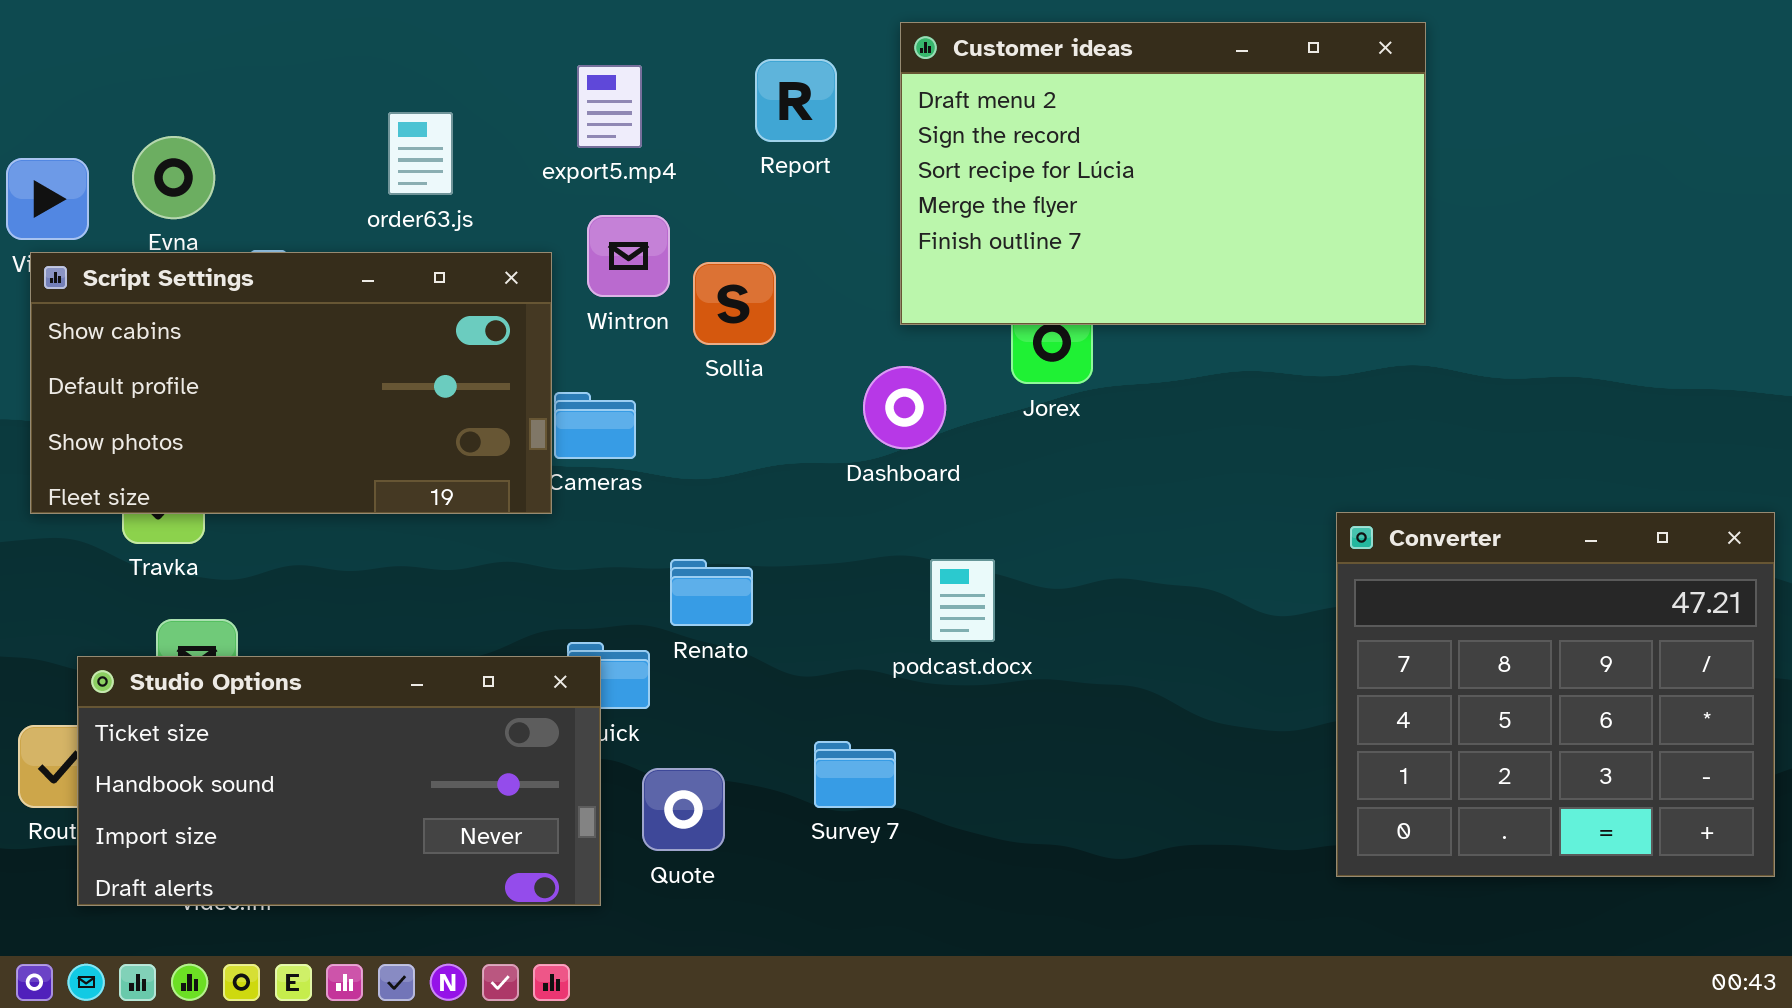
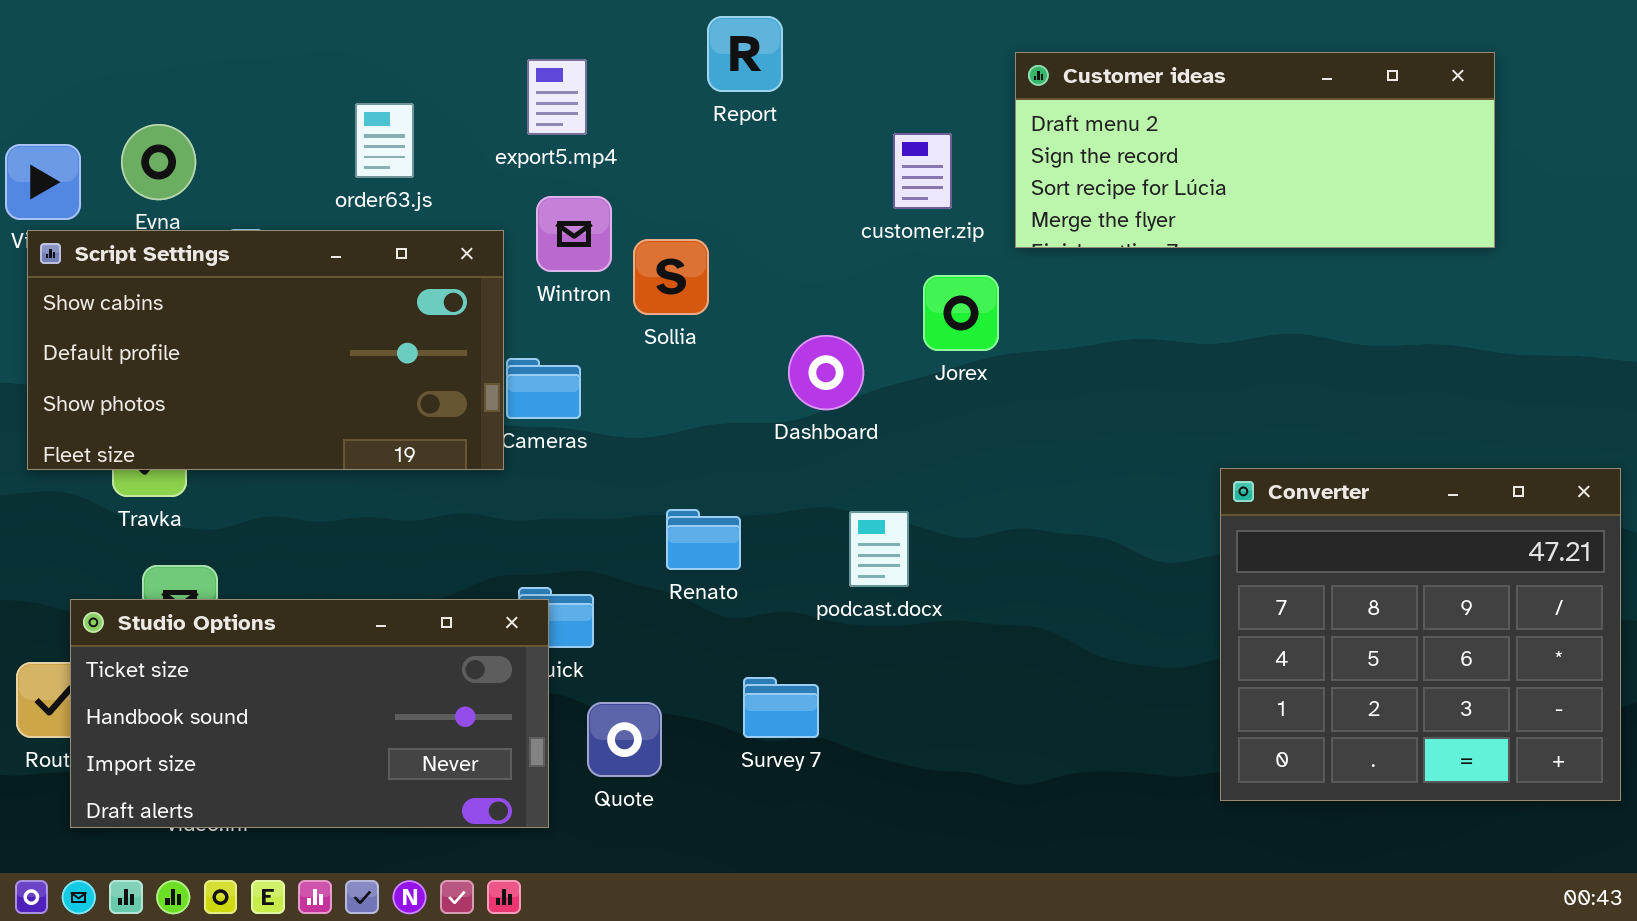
Customer ideas: [900,22,1426,325] -> [1015,52,1495,248], moved, resized
Report: [755,59,837,142] -> [707,16,783,92], moved
Renato: [670,559,753,626] -> [666,509,741,570], moved

